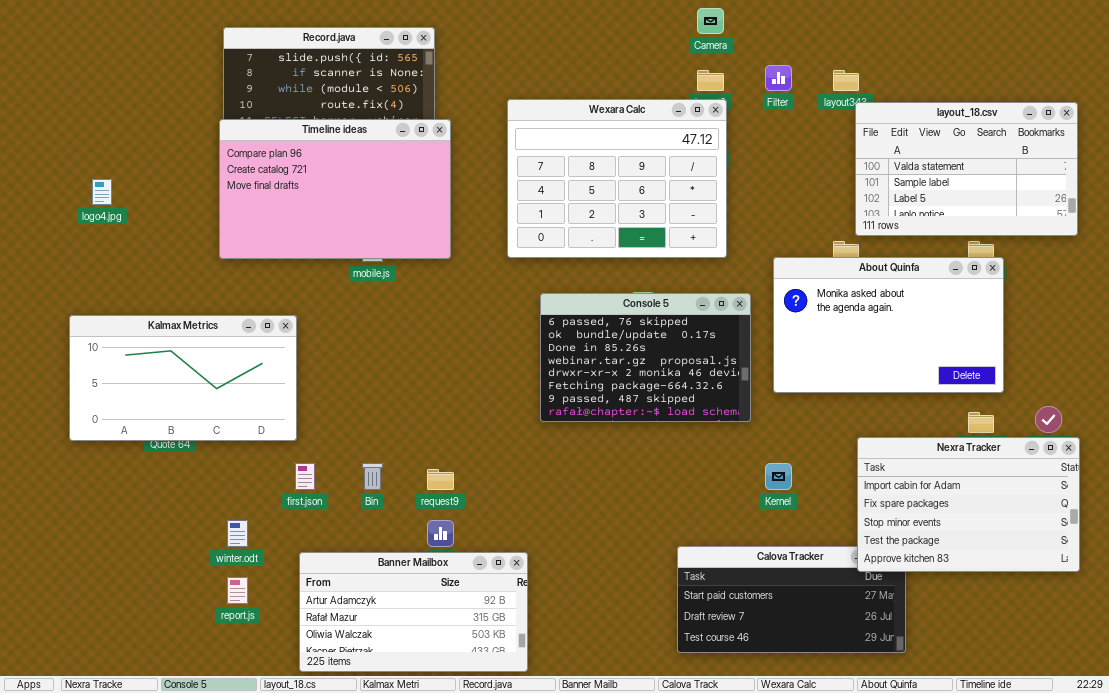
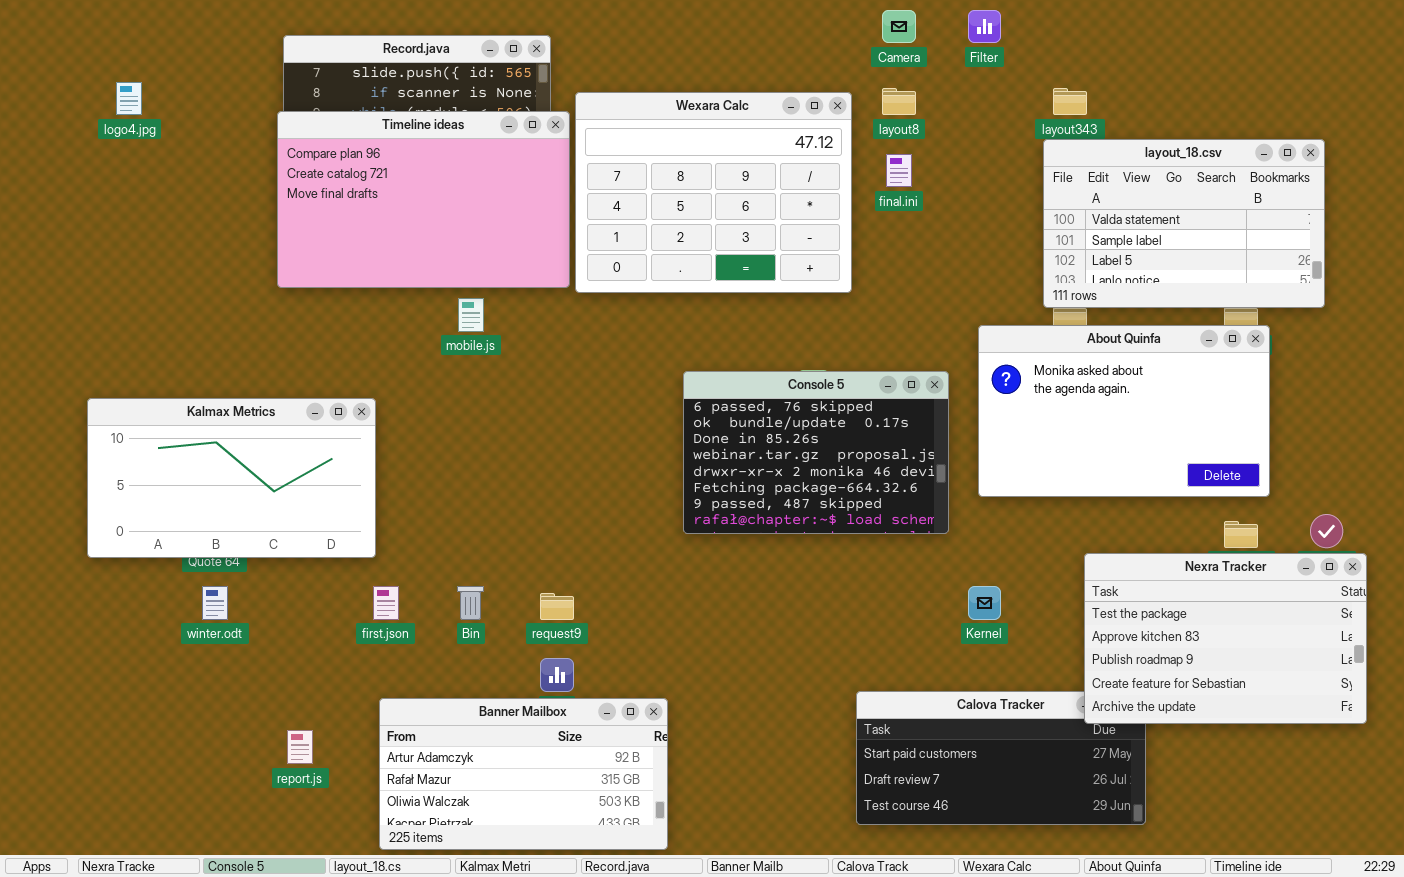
Filter: [765,65,792,91] -> [968,10,1001,43], moved
Wexara Calc: [507,99,727,258] -> [575,92,852,293], moved
layout_18.csv: [855,102,1078,236] -> [1043,139,1325,308], moved
Timeline ideas: [219,119,451,259] -> [277,111,570,288], moved
logo4.jpg: [92,179,112,205] -> [116,82,142,115], moved
Nexra Tracker: [857,437,1080,572] -> [1084,553,1367,724], scrolled down 3 rows
winter.odt: [227,520,248,547] -> [202,586,228,620], moved

